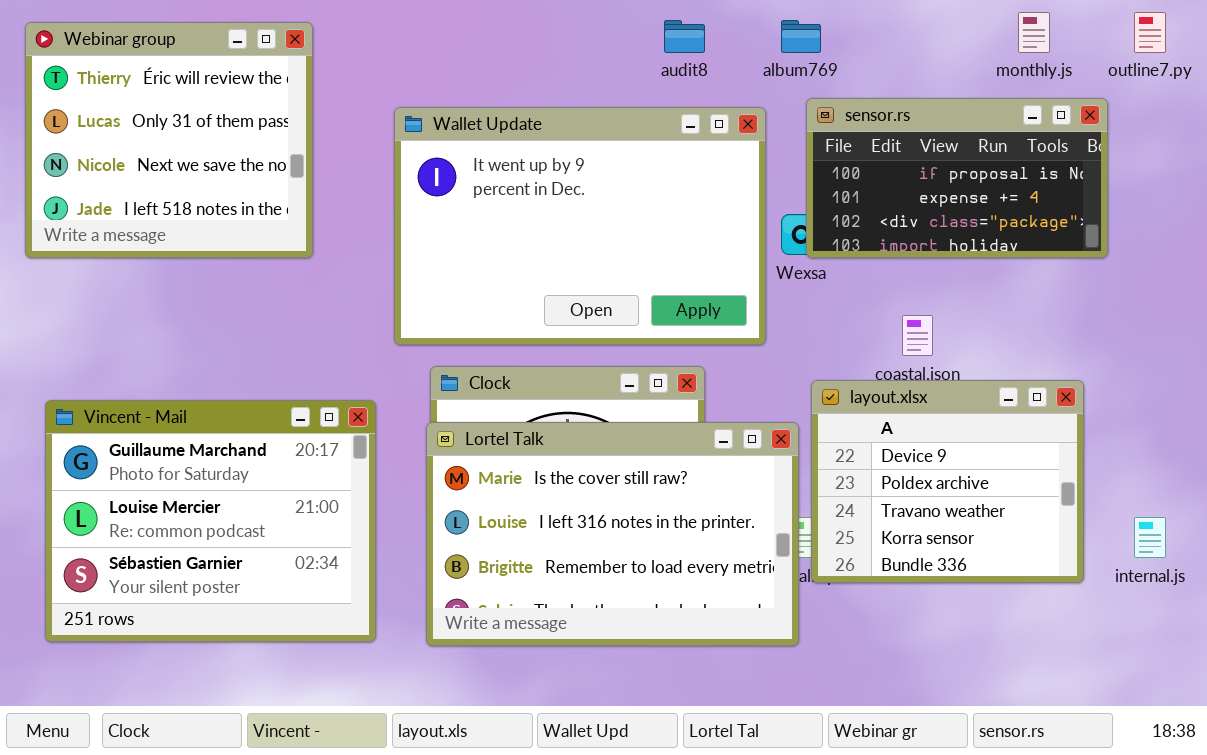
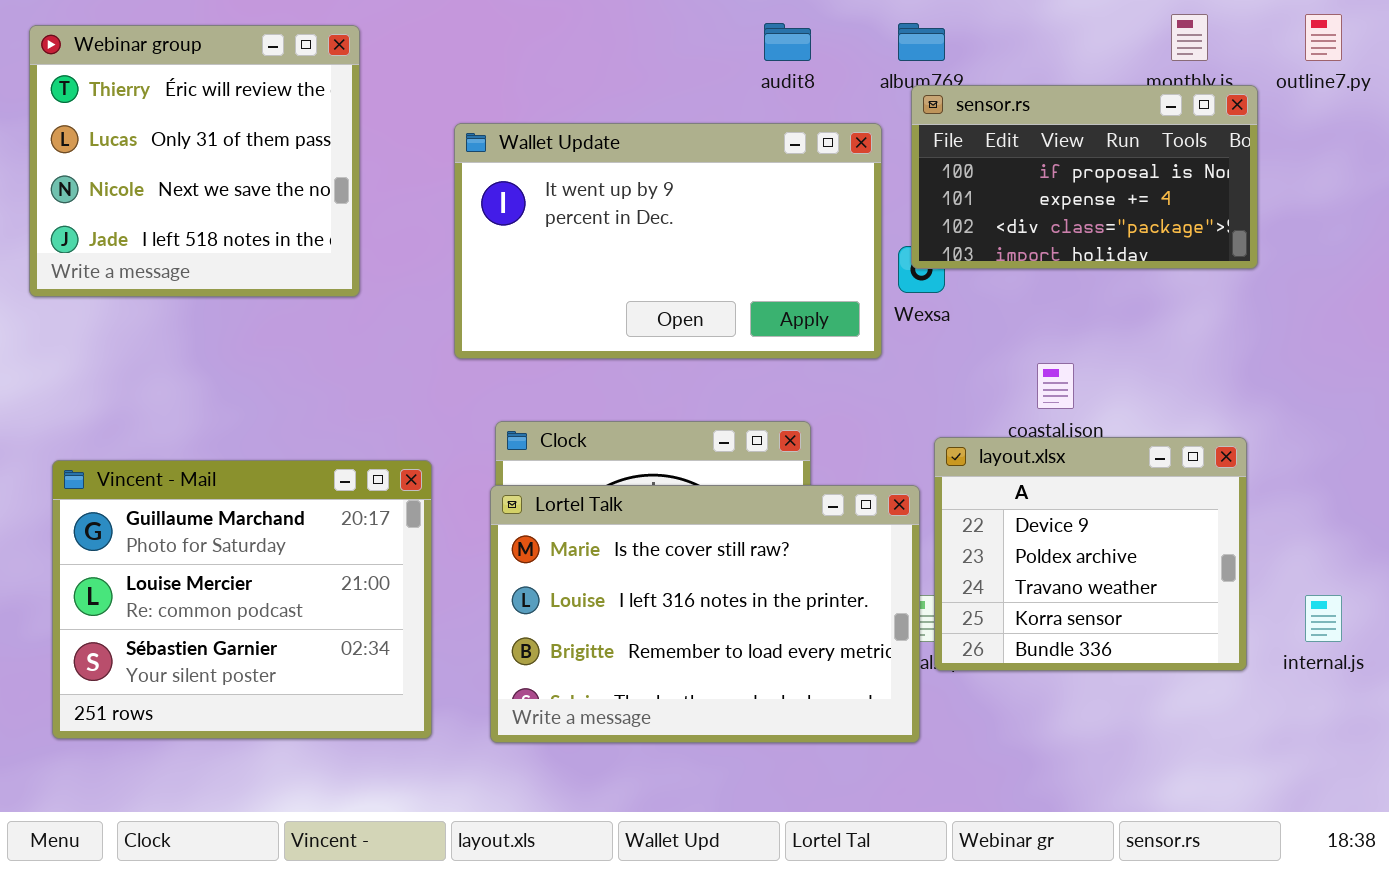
sensor.rs: [806,98,1108,258] -> [911,85,1258,269], moved
Wallet Update: [394,107,766,345] -> [454,123,882,359], resized

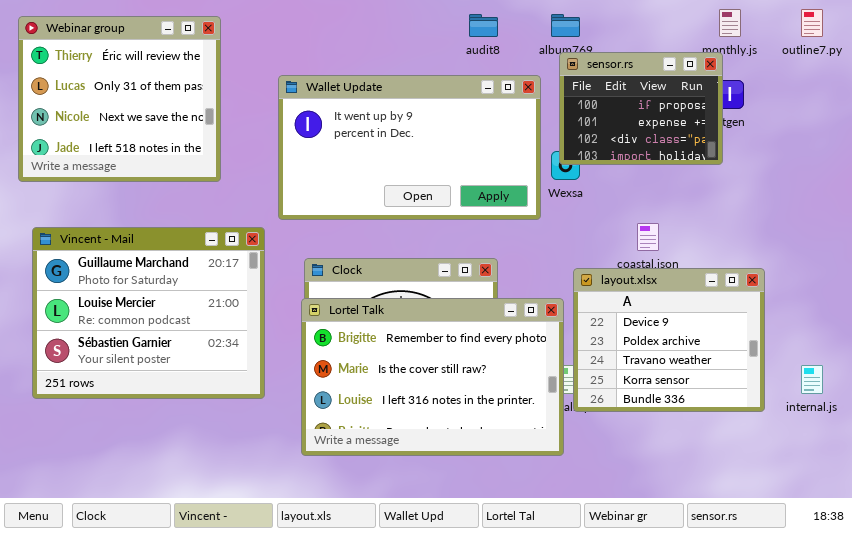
sensor.rs: [911,85,1258,269] -> [559,52,723,165], resized
Vincent - Mail: [52,460,432,739] -> [32,227,265,399], moved
Lortel Talk: [490,485,920,743] -> [301,298,564,456], scrolled up 1 row

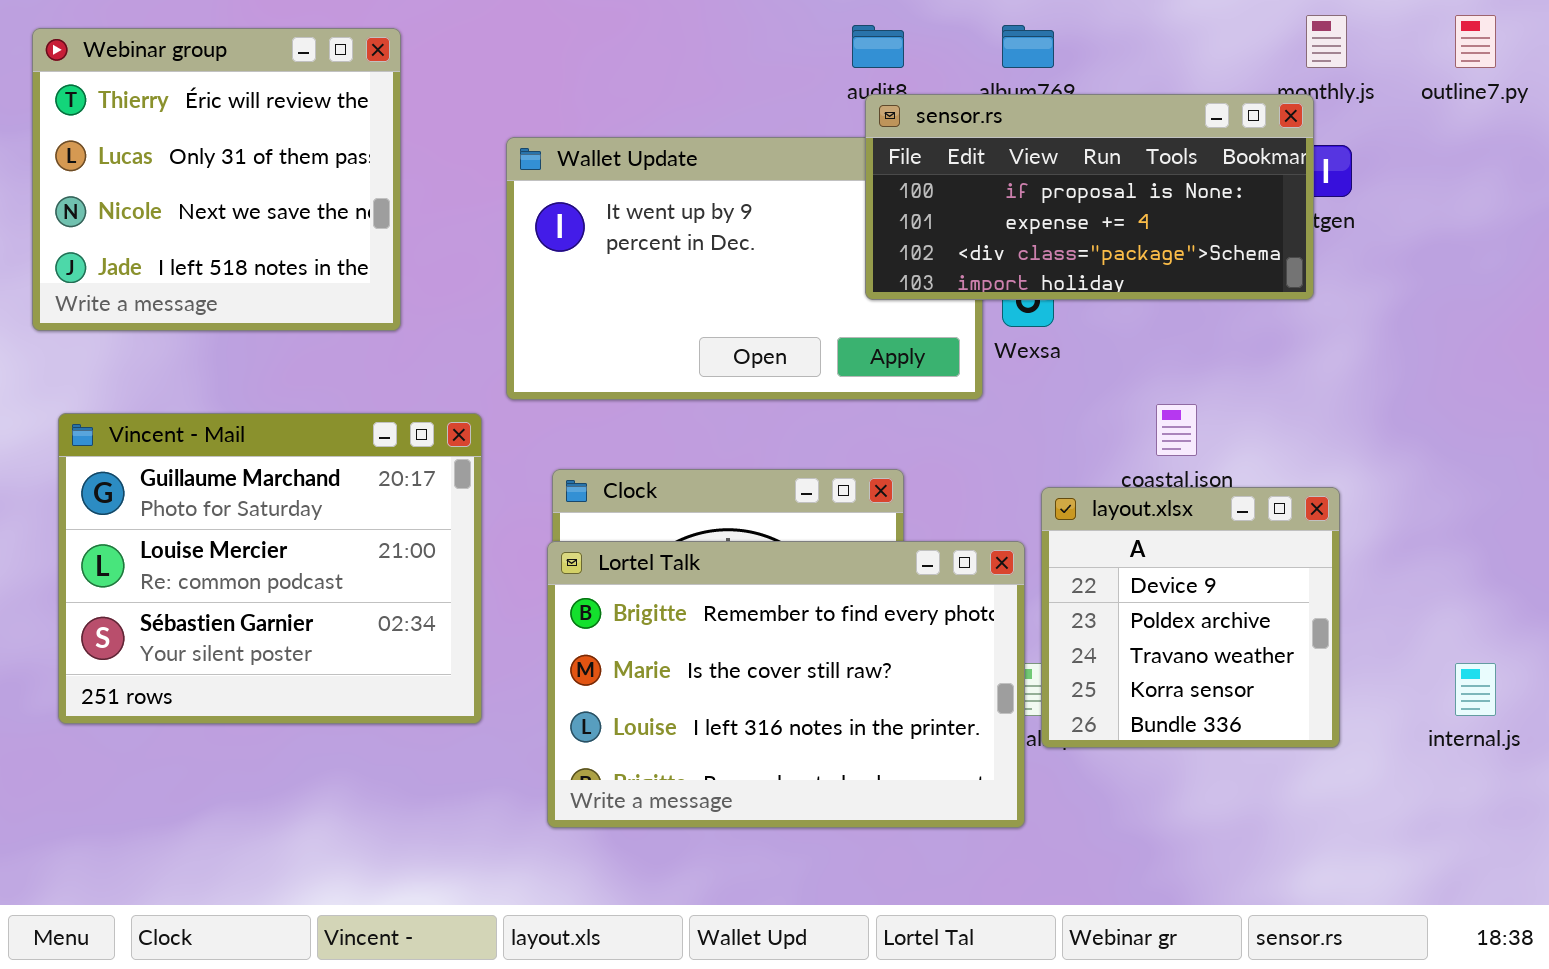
sensor.rs: [559,52,723,165] -> [865,94,1314,300], resized
layout.xlsx: [573,268,765,412] -> [1041,487,1340,748], resized

